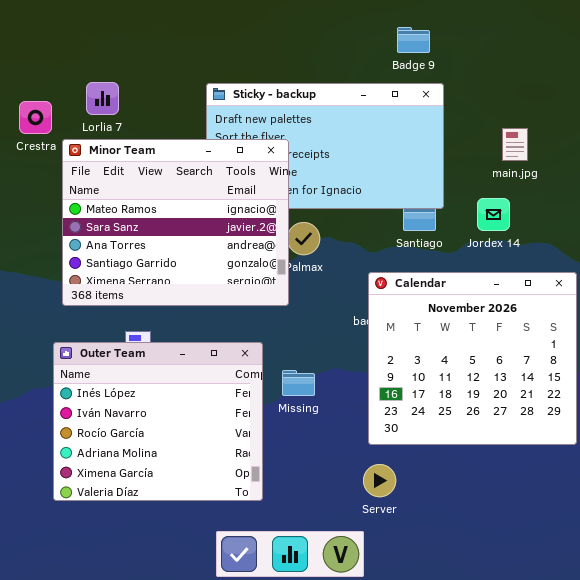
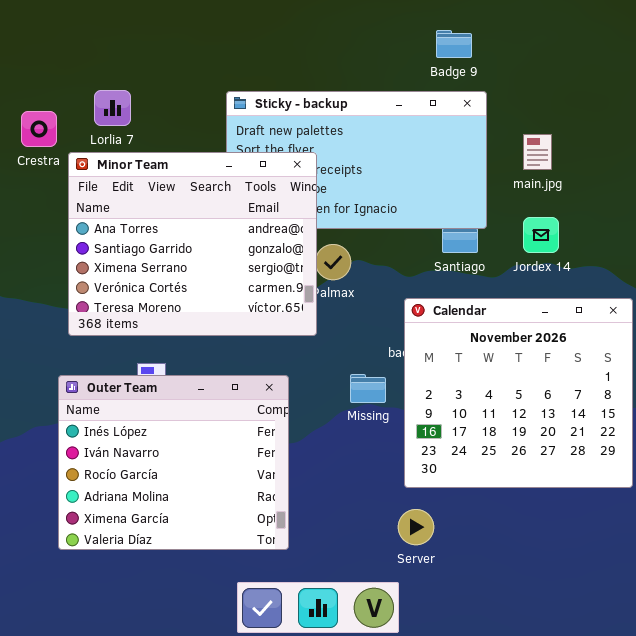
main.jpg: [502,128,528,161] -> [523,134,552,170], moved
Minor Team: [62,139,289,306] -> [68,152,317,336], scrolled down 2 rows
Missing: [282,370,315,396] -> [350,374,386,403], moved

